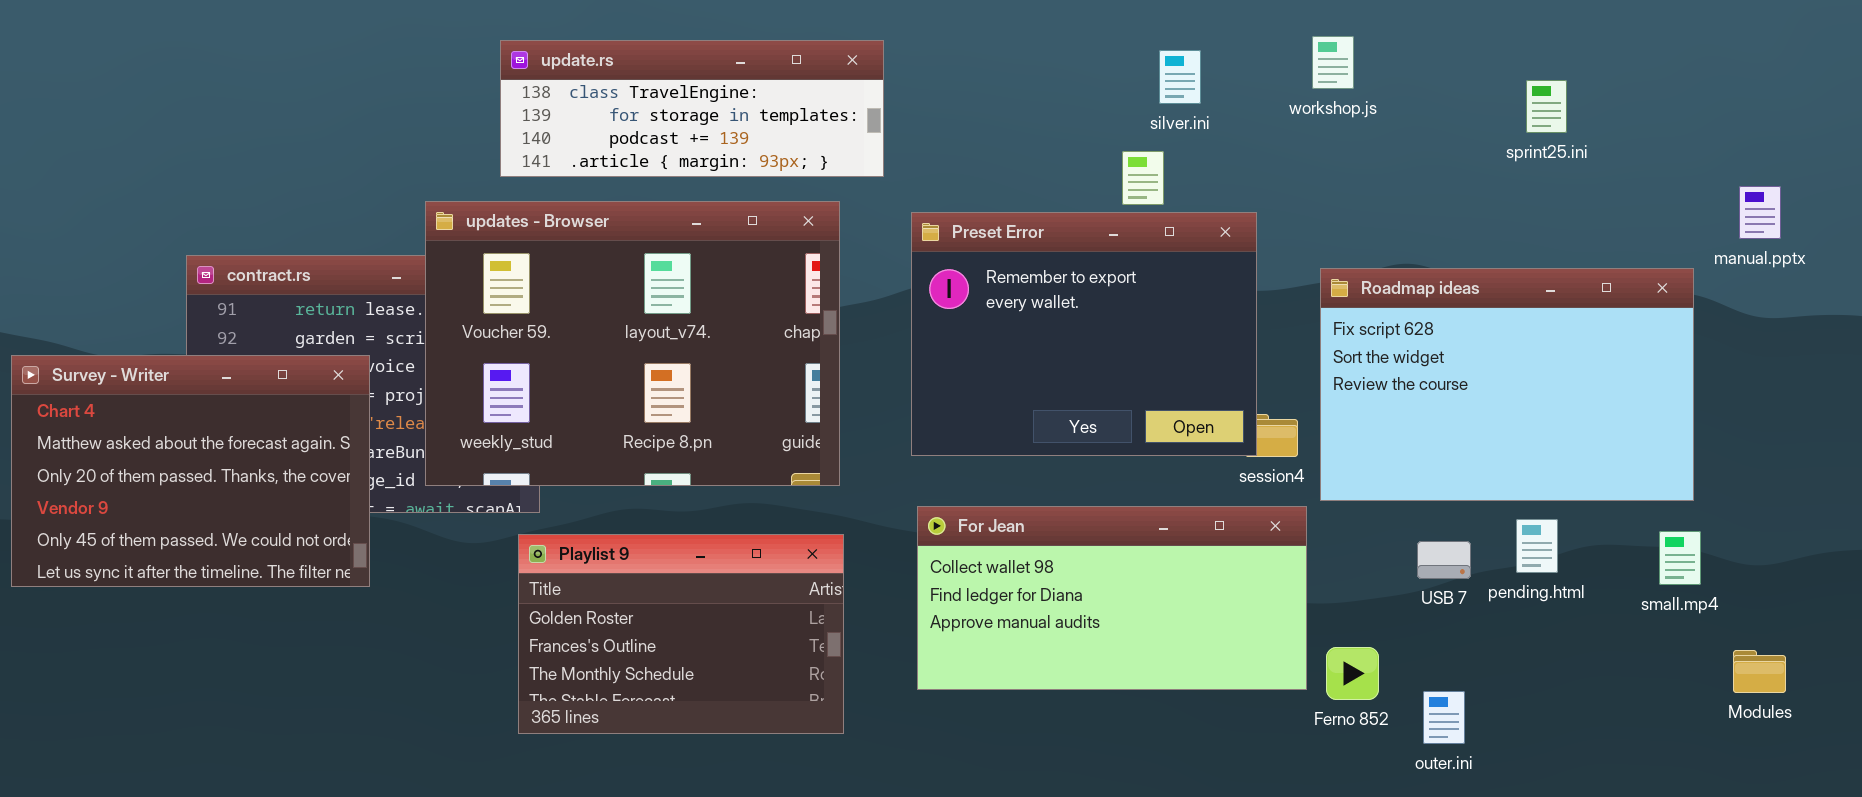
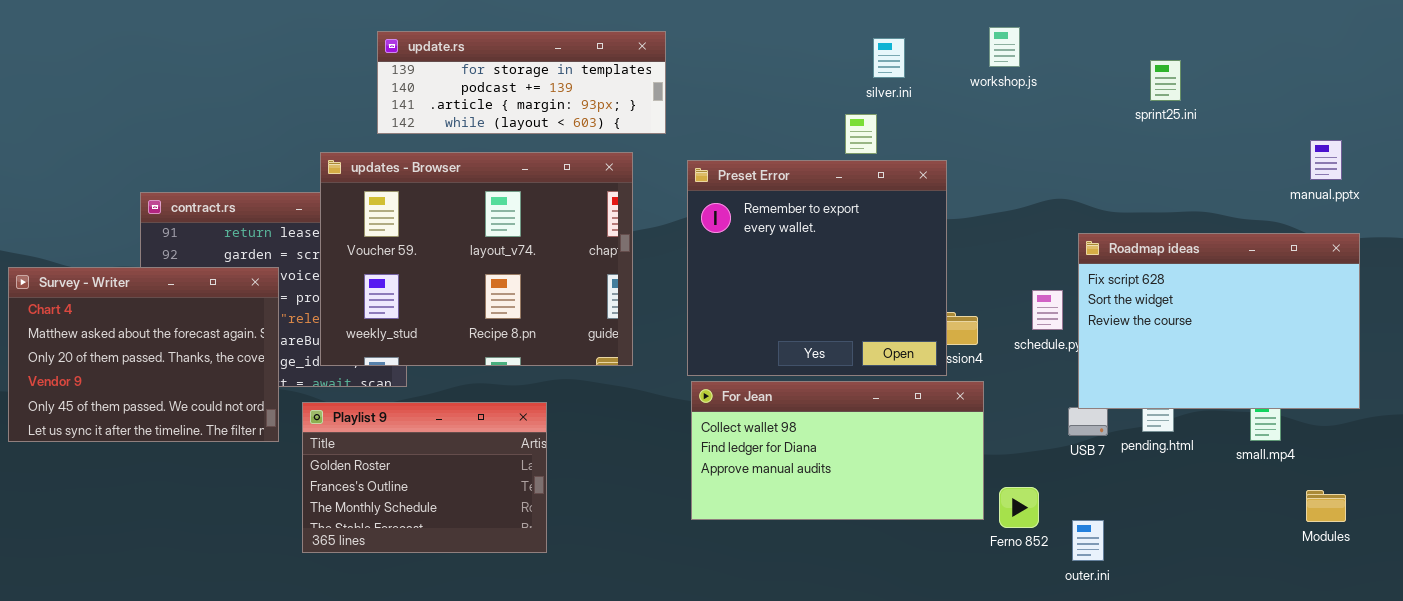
update.rs: [500,40,884,177] -> [377,31,666,134], scrolled down 1 row
Preset Error: [911,212,1257,456] -> [687,160,947,376], resized
Roadmap ideas: [1320,268,1694,501] -> [1078,233,1360,409], moved
Playlist 9: [518,534,844,734] -> [302,402,547,553], moved

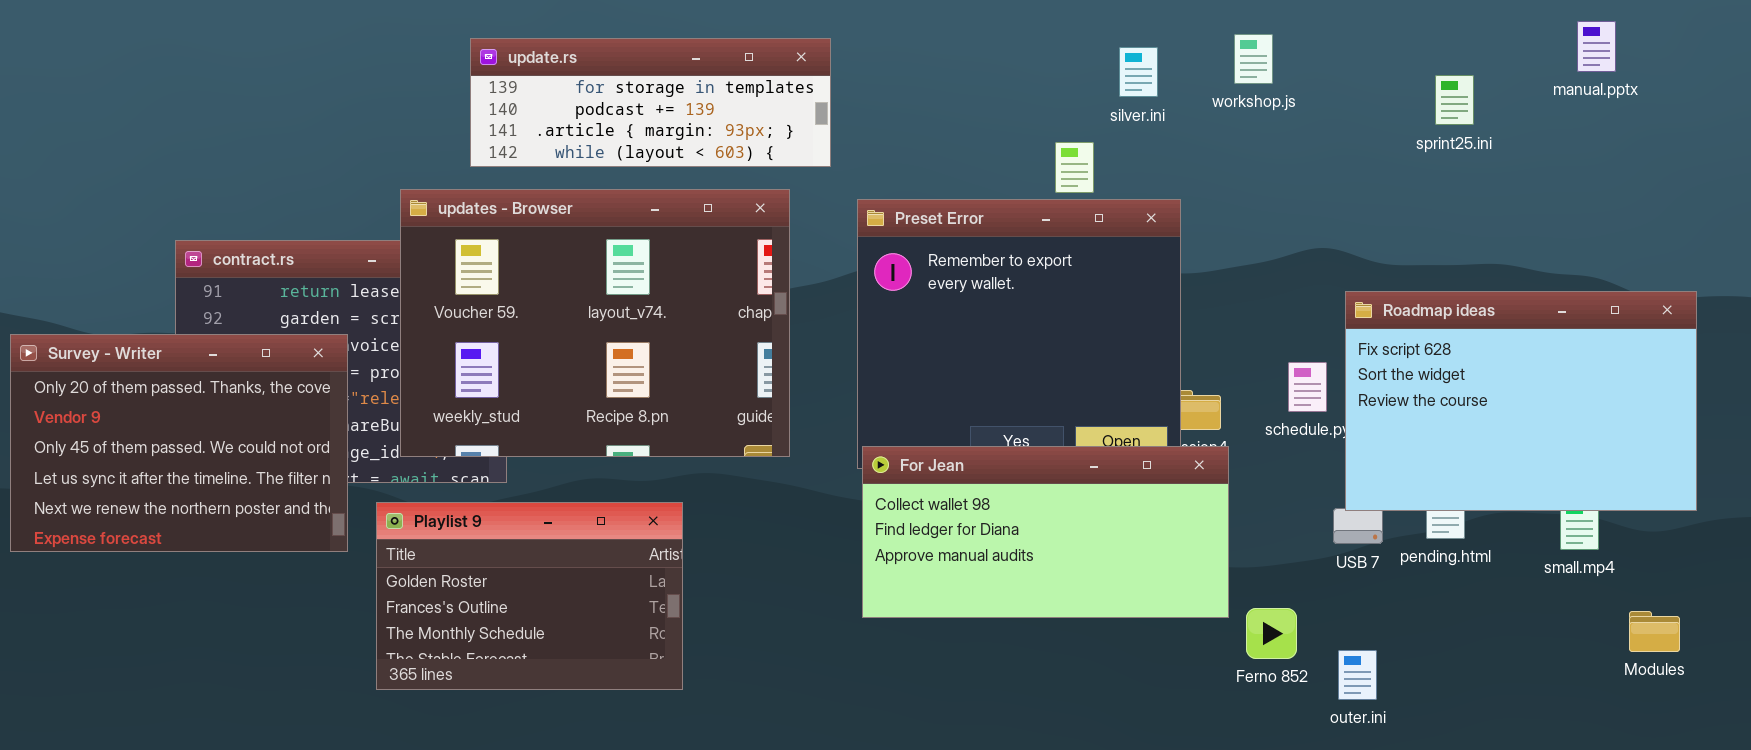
silver.ini: [873,38,905,78] -> [1119,47,1158,97], moved
manual.pptx: [1310,140,1342,180] -> [1577,21,1616,72], moved
Survey - Writer: [8,267,279,442] -> [10,334,348,552], scrolled down 2 rows
For Jean: [691,381,984,520] -> [862,446,1229,618], moved

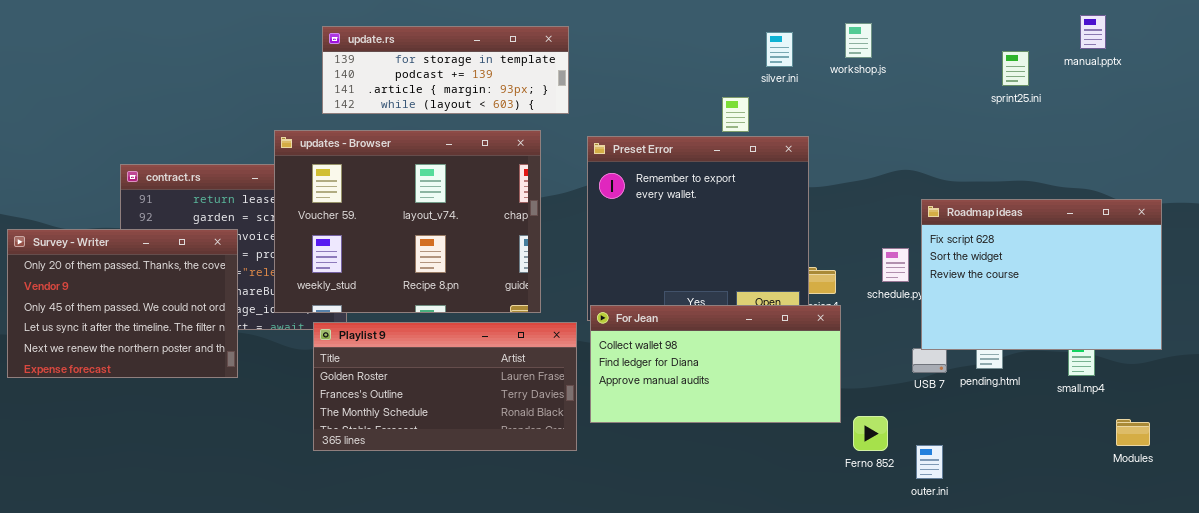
sprint25.ini: [1435,75,1474,125] -> [1002,51,1029,86], moved
Playlist 9: [376,502,683,690] -> [313,322,577,451], moved, resized

